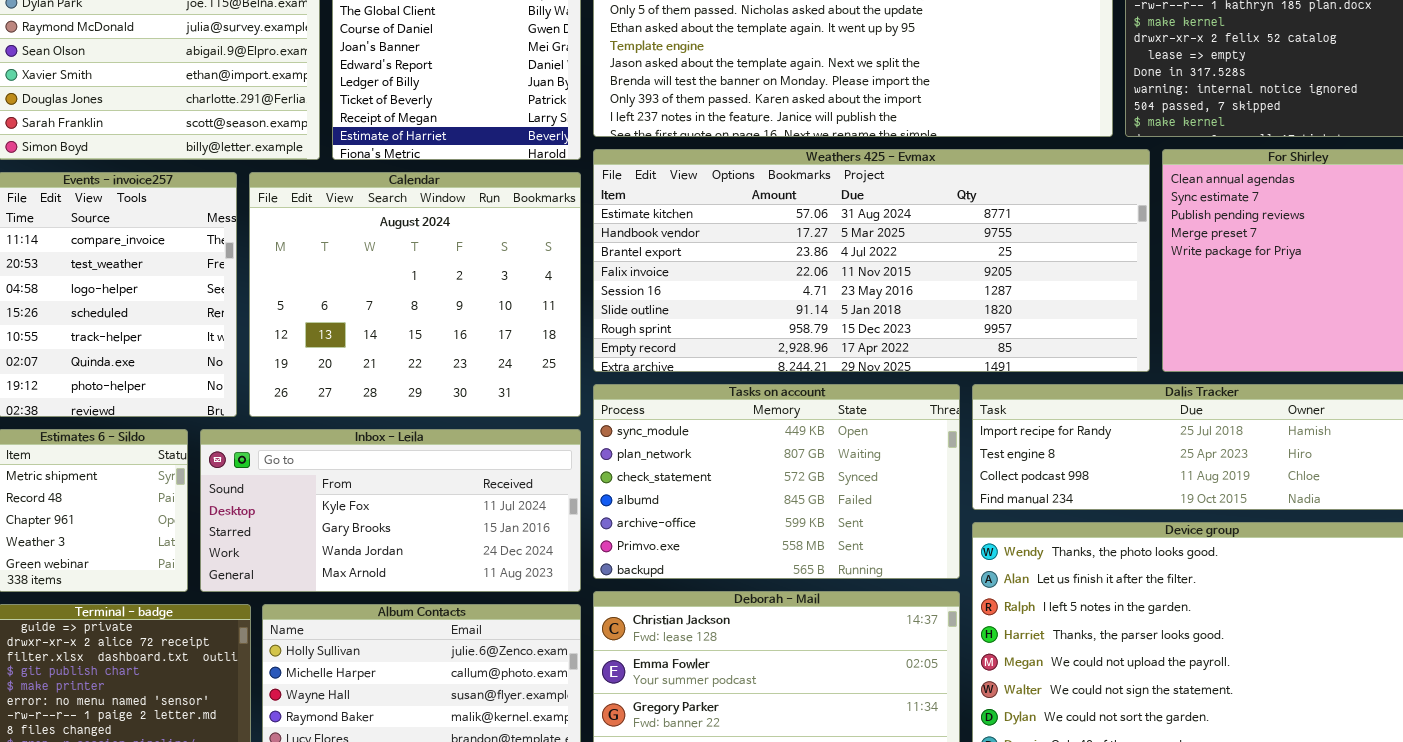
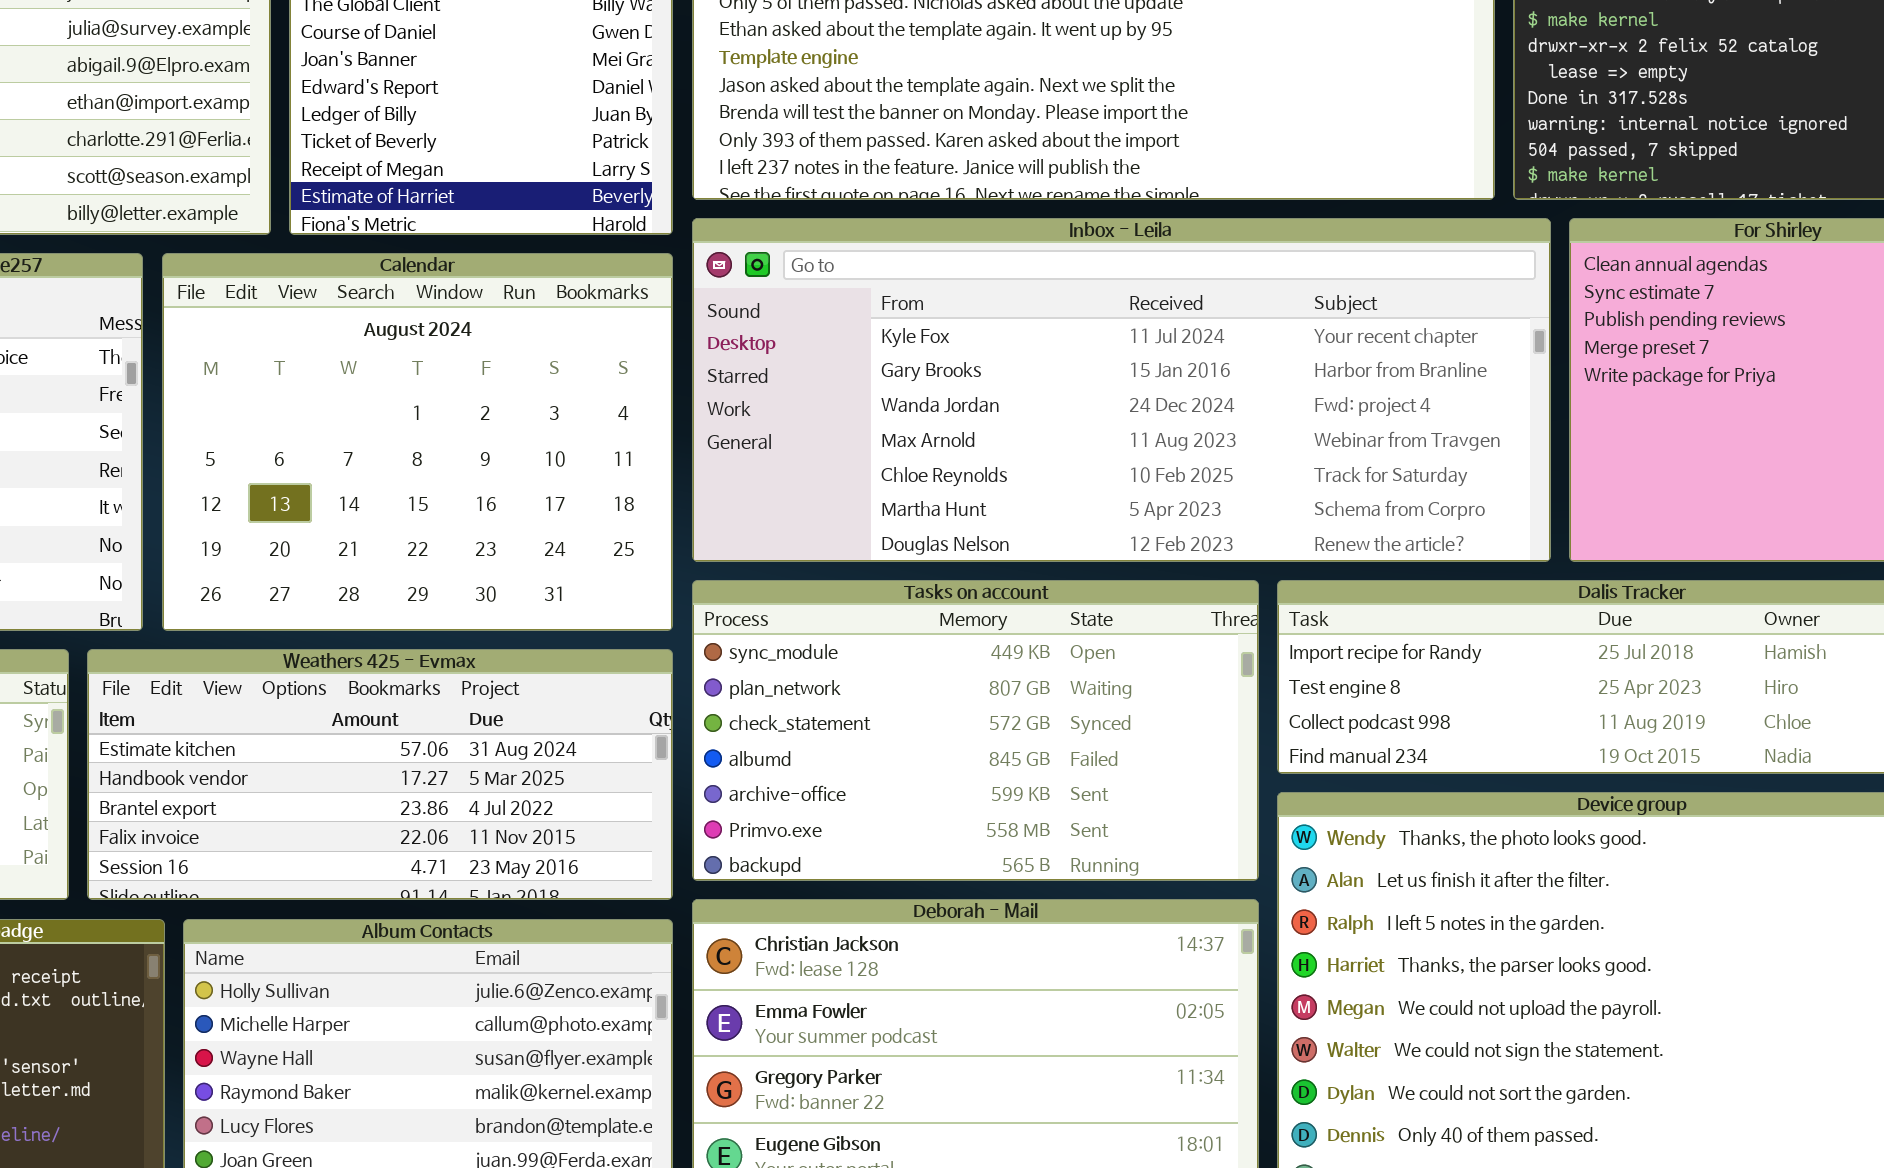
Weathers 425 - Evmax: [593,149,1150,372] -> [87,649,673,900], moved, resized
Inbox - Leila: [200,429,581,592] -> [692,218,1551,562], moved, resized

